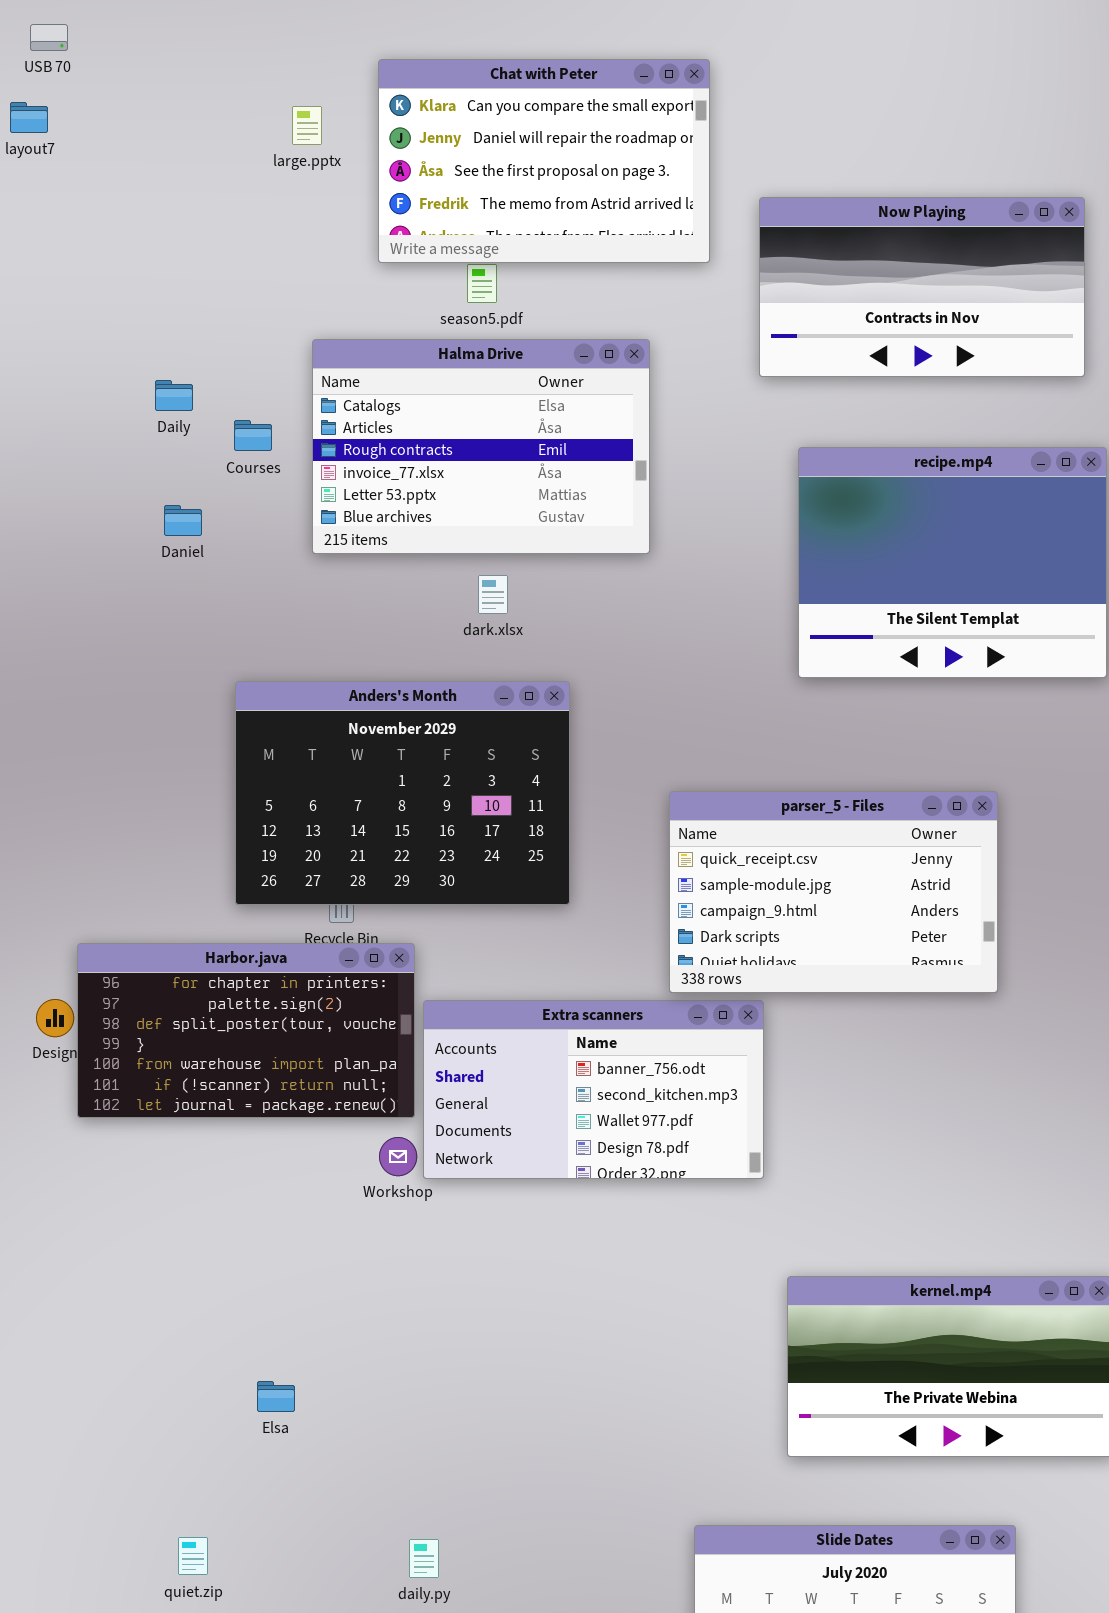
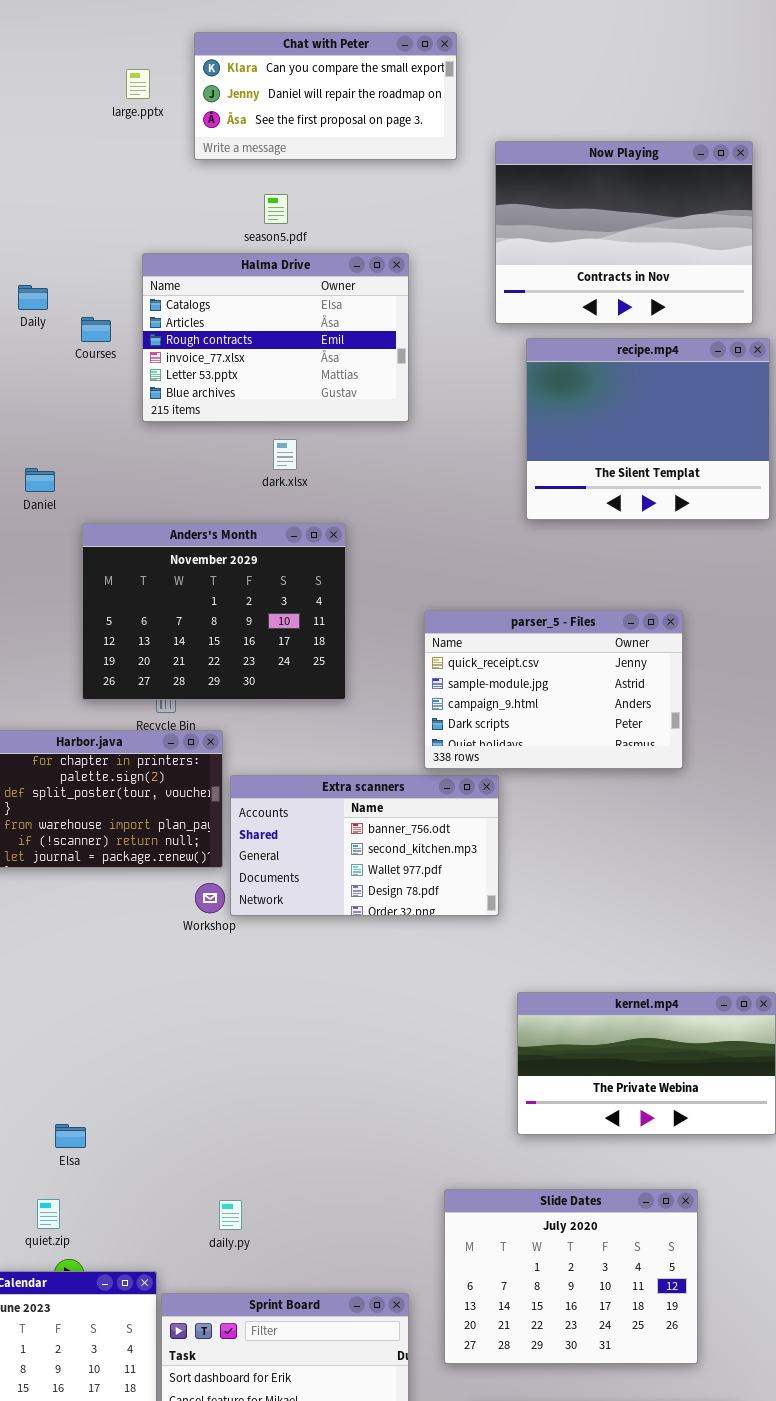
Chat with Peter: [378,59,710,263] -> [194,32,457,160], resized
Now Playing: [759,197,1085,377] -> [495,141,753,324], resized
Daniel: [164,505,202,536] -> [25,468,55,492], moved
Elsa: [257,1381,295,1412] -> [55,1124,86,1148], moved

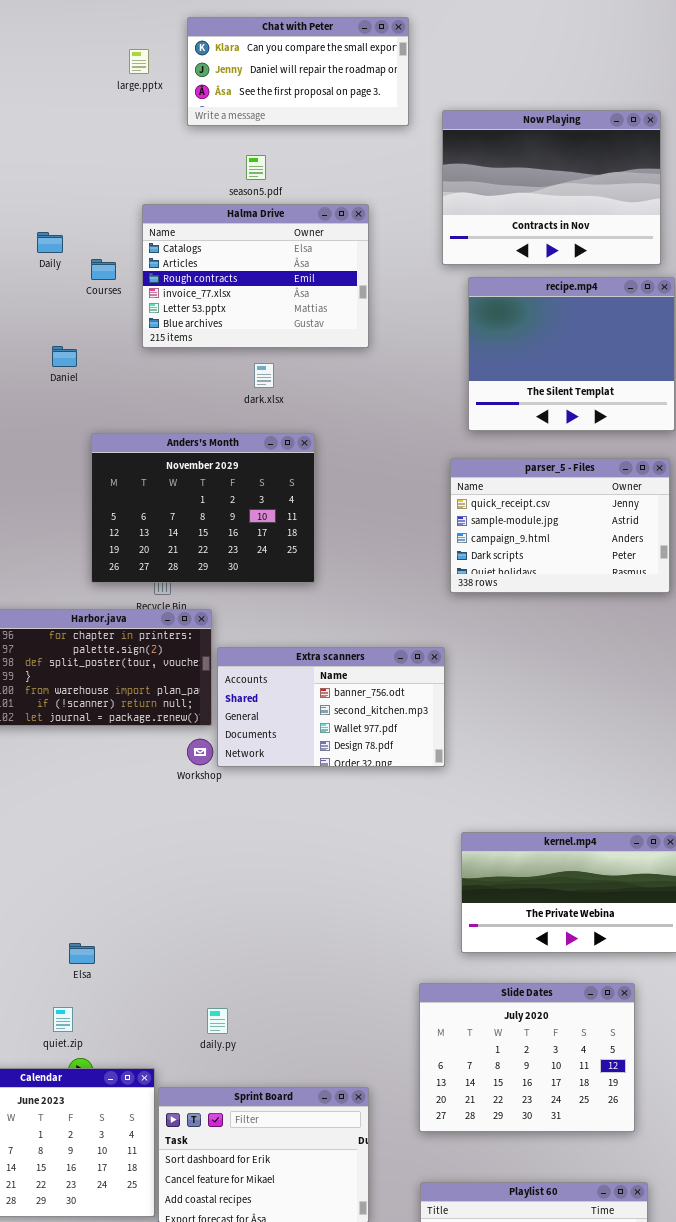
Daniel: [25,468,55,492] -> [52,346,77,367], moved
parser_5 - Files: [424,610,683,769] -> [450,458,670,593], moved
Slide Dates: [444,1189,698,1364] -> [419,983,635,1132], moved

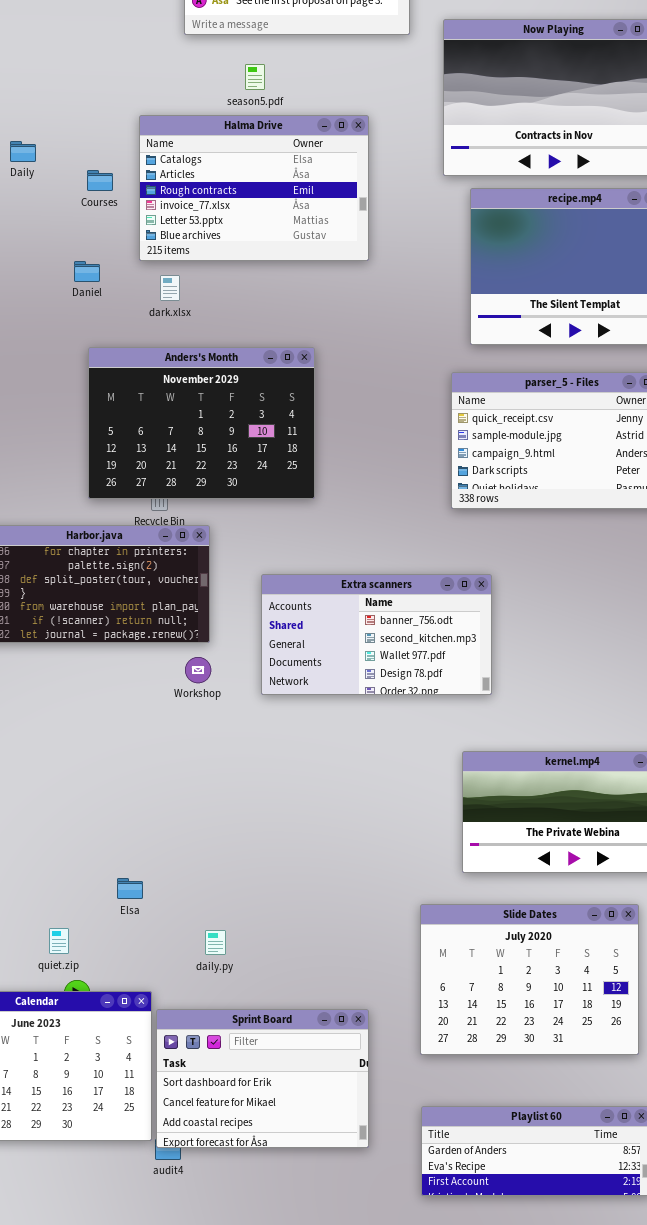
Daily: [37,232,63,253] -> [10,141,36,162], moved
Daniel: [52,346,77,367] -> [74,261,100,282], moved
dark.xlsx: [254,363,274,388] -> [160,275,180,301], moved
Extra scanners: [217,647,445,767] -> [261,574,492,695], moved
Elsa: [69,943,95,964] -> [117,878,143,899], moved

